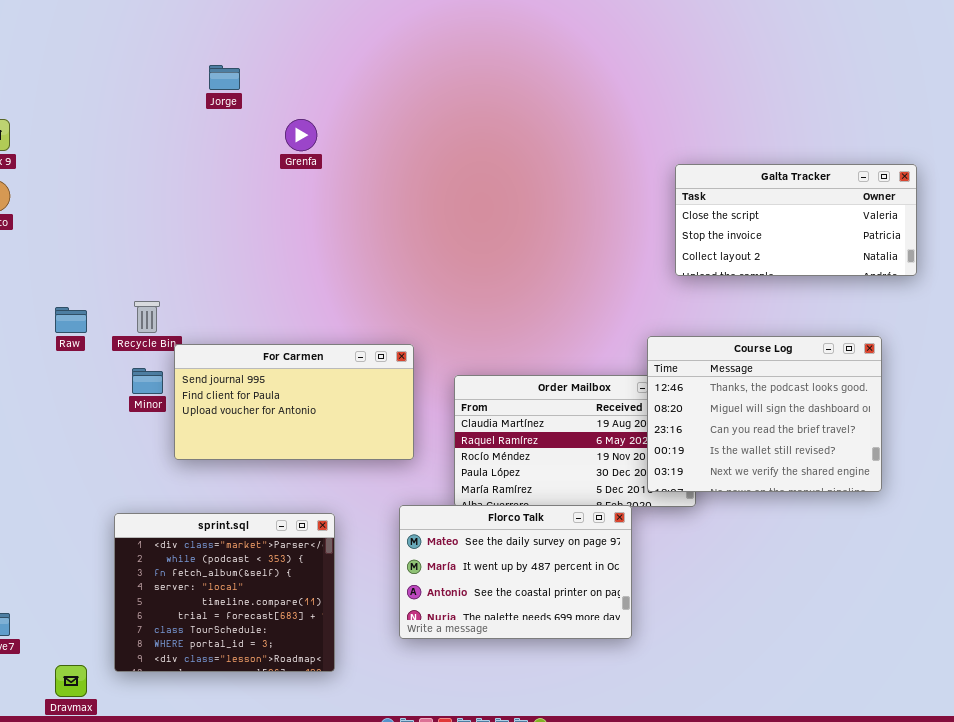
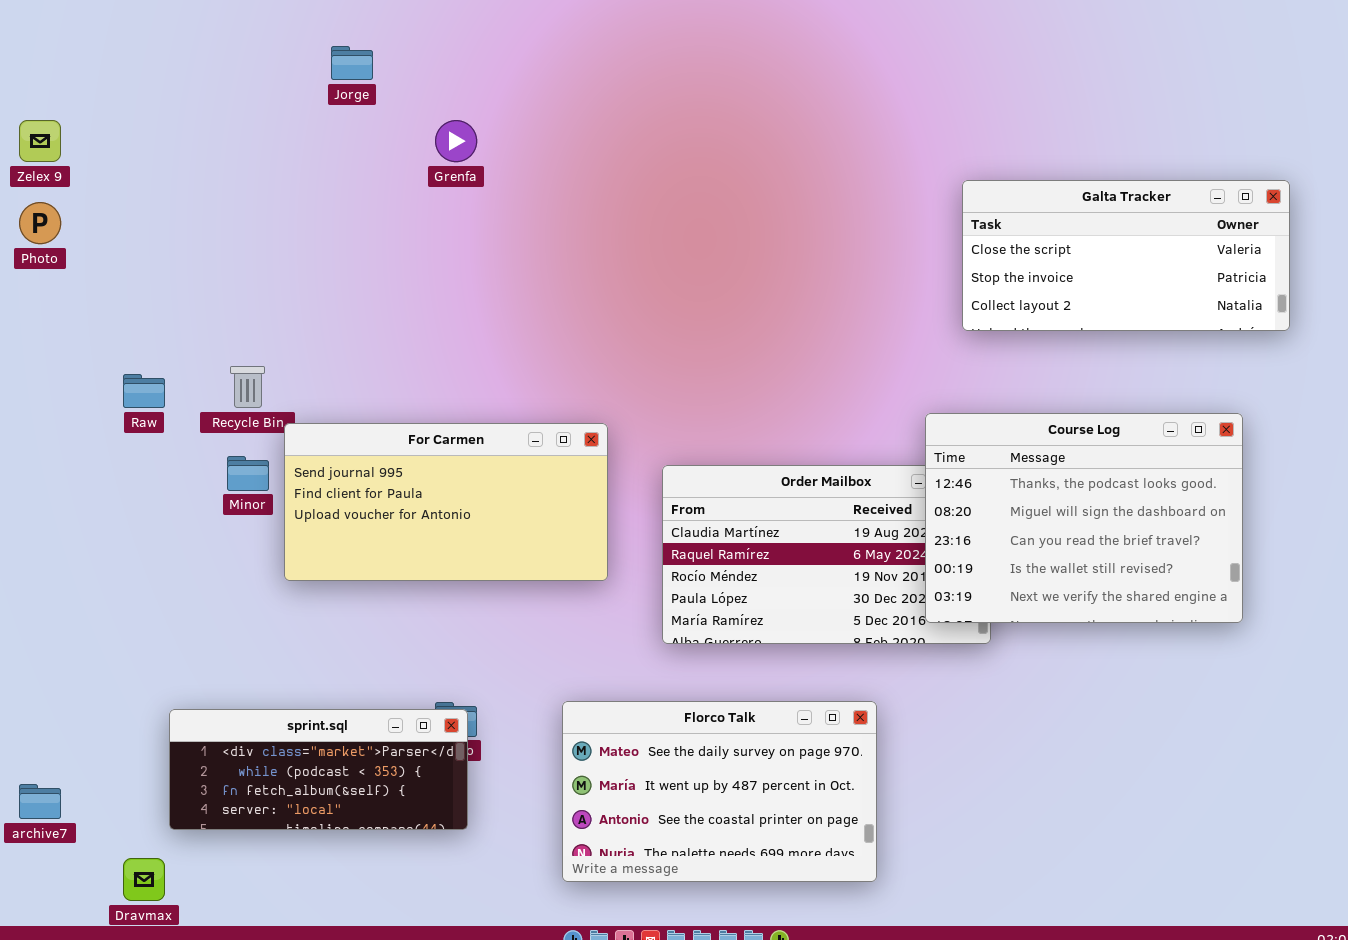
Florco Talk: [399,505,632,639] -> [562,701,877,882], moved
sprint.sql: [114,513,335,672] -> [169,709,468,830], moved, resized

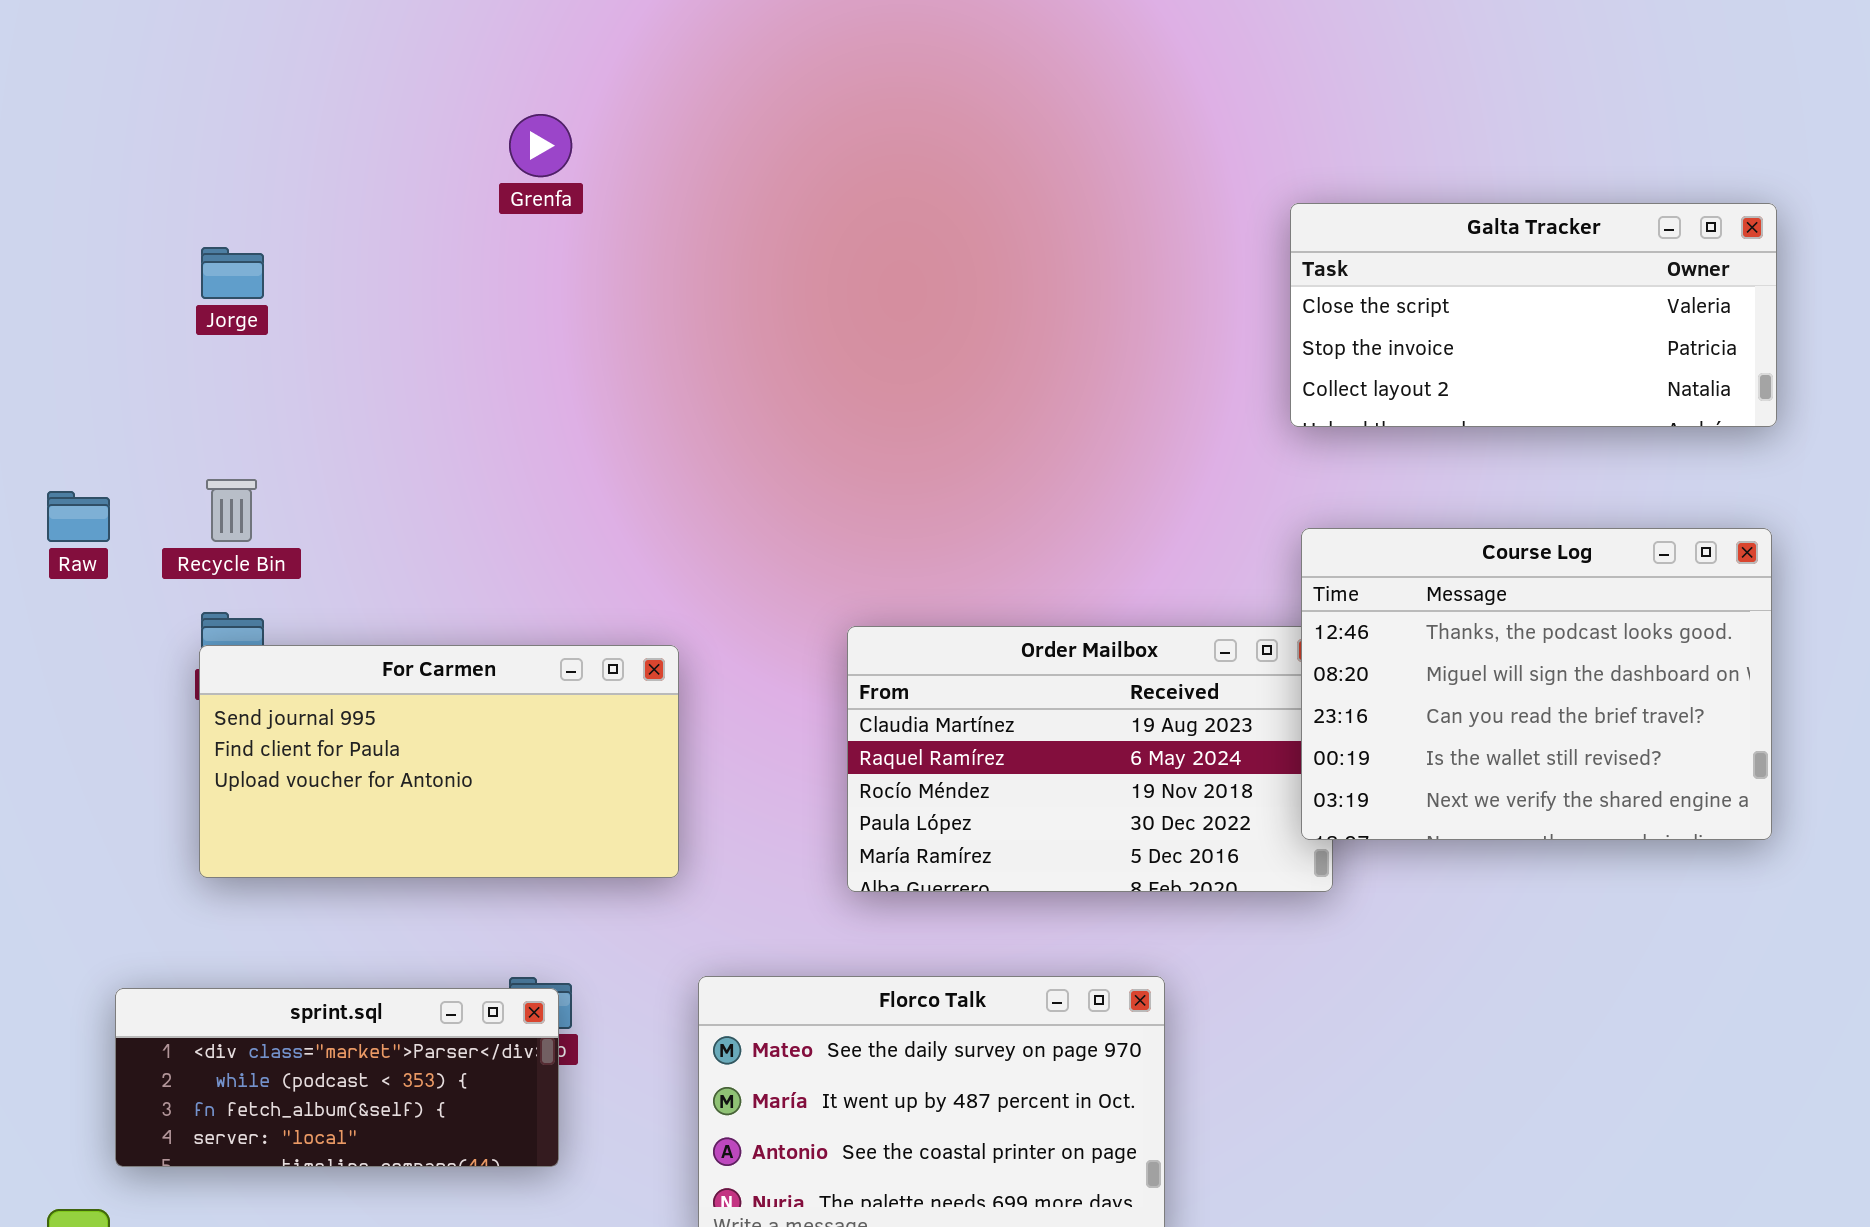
Jorge: [331,46,373,80] -> [201,247,264,299], moved
Course Log: [925,413,1243,623] -> [1301,528,1772,840], moved
For Carmen: [284,423,608,581] -> [199,645,679,878], moved

